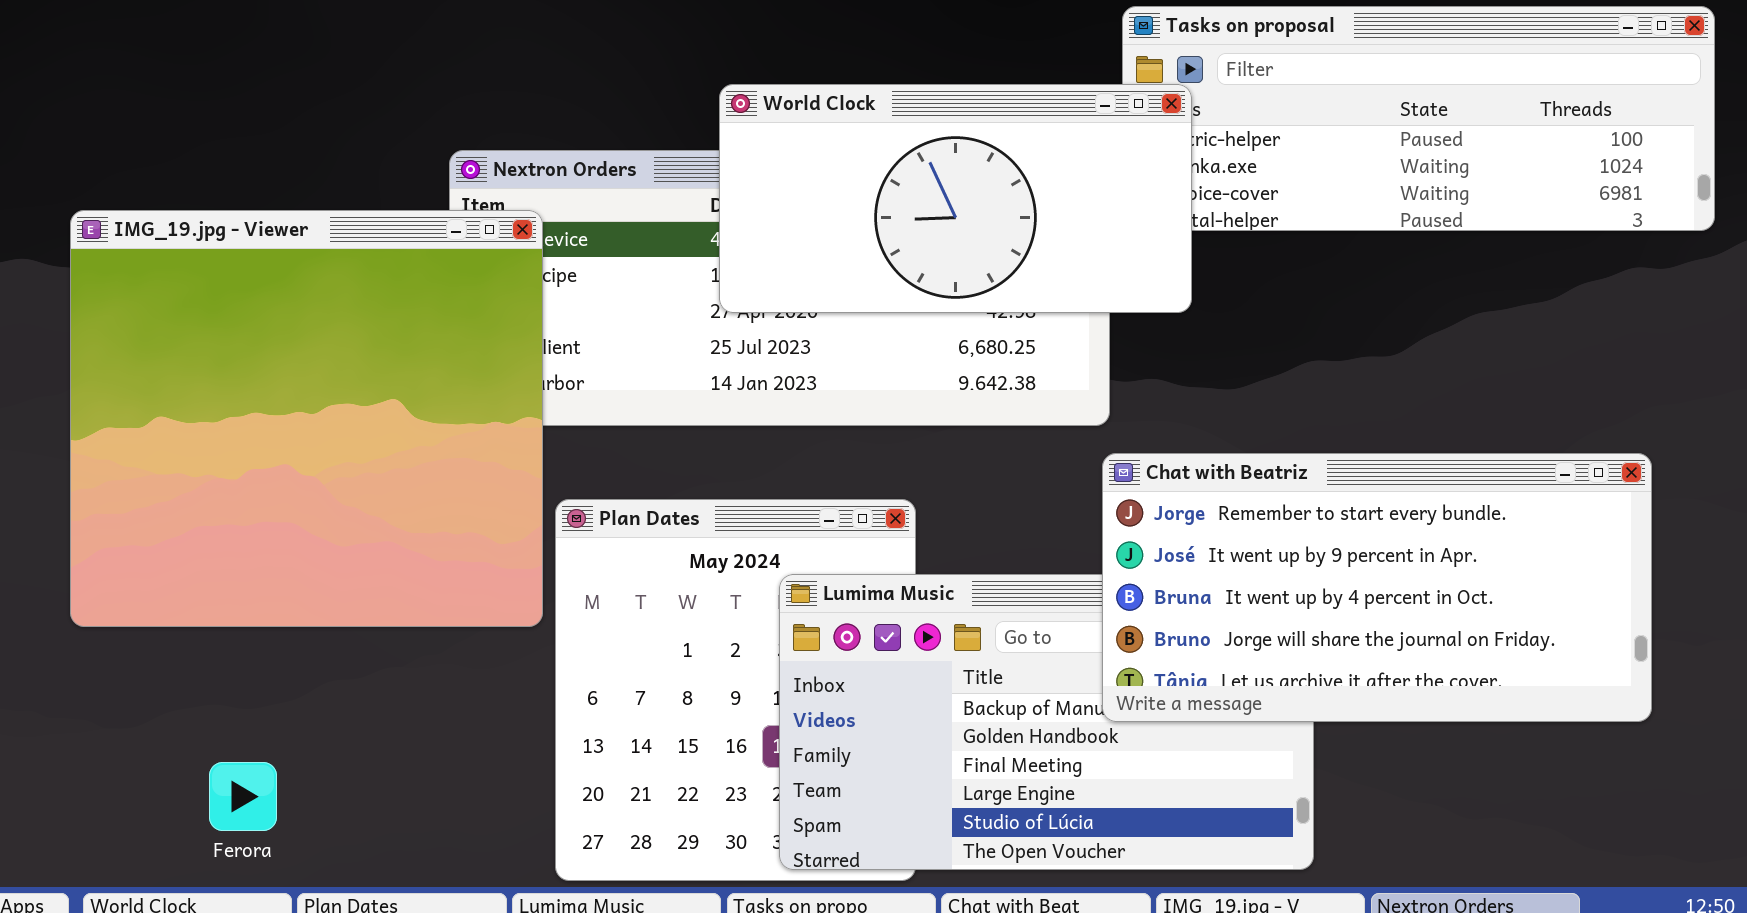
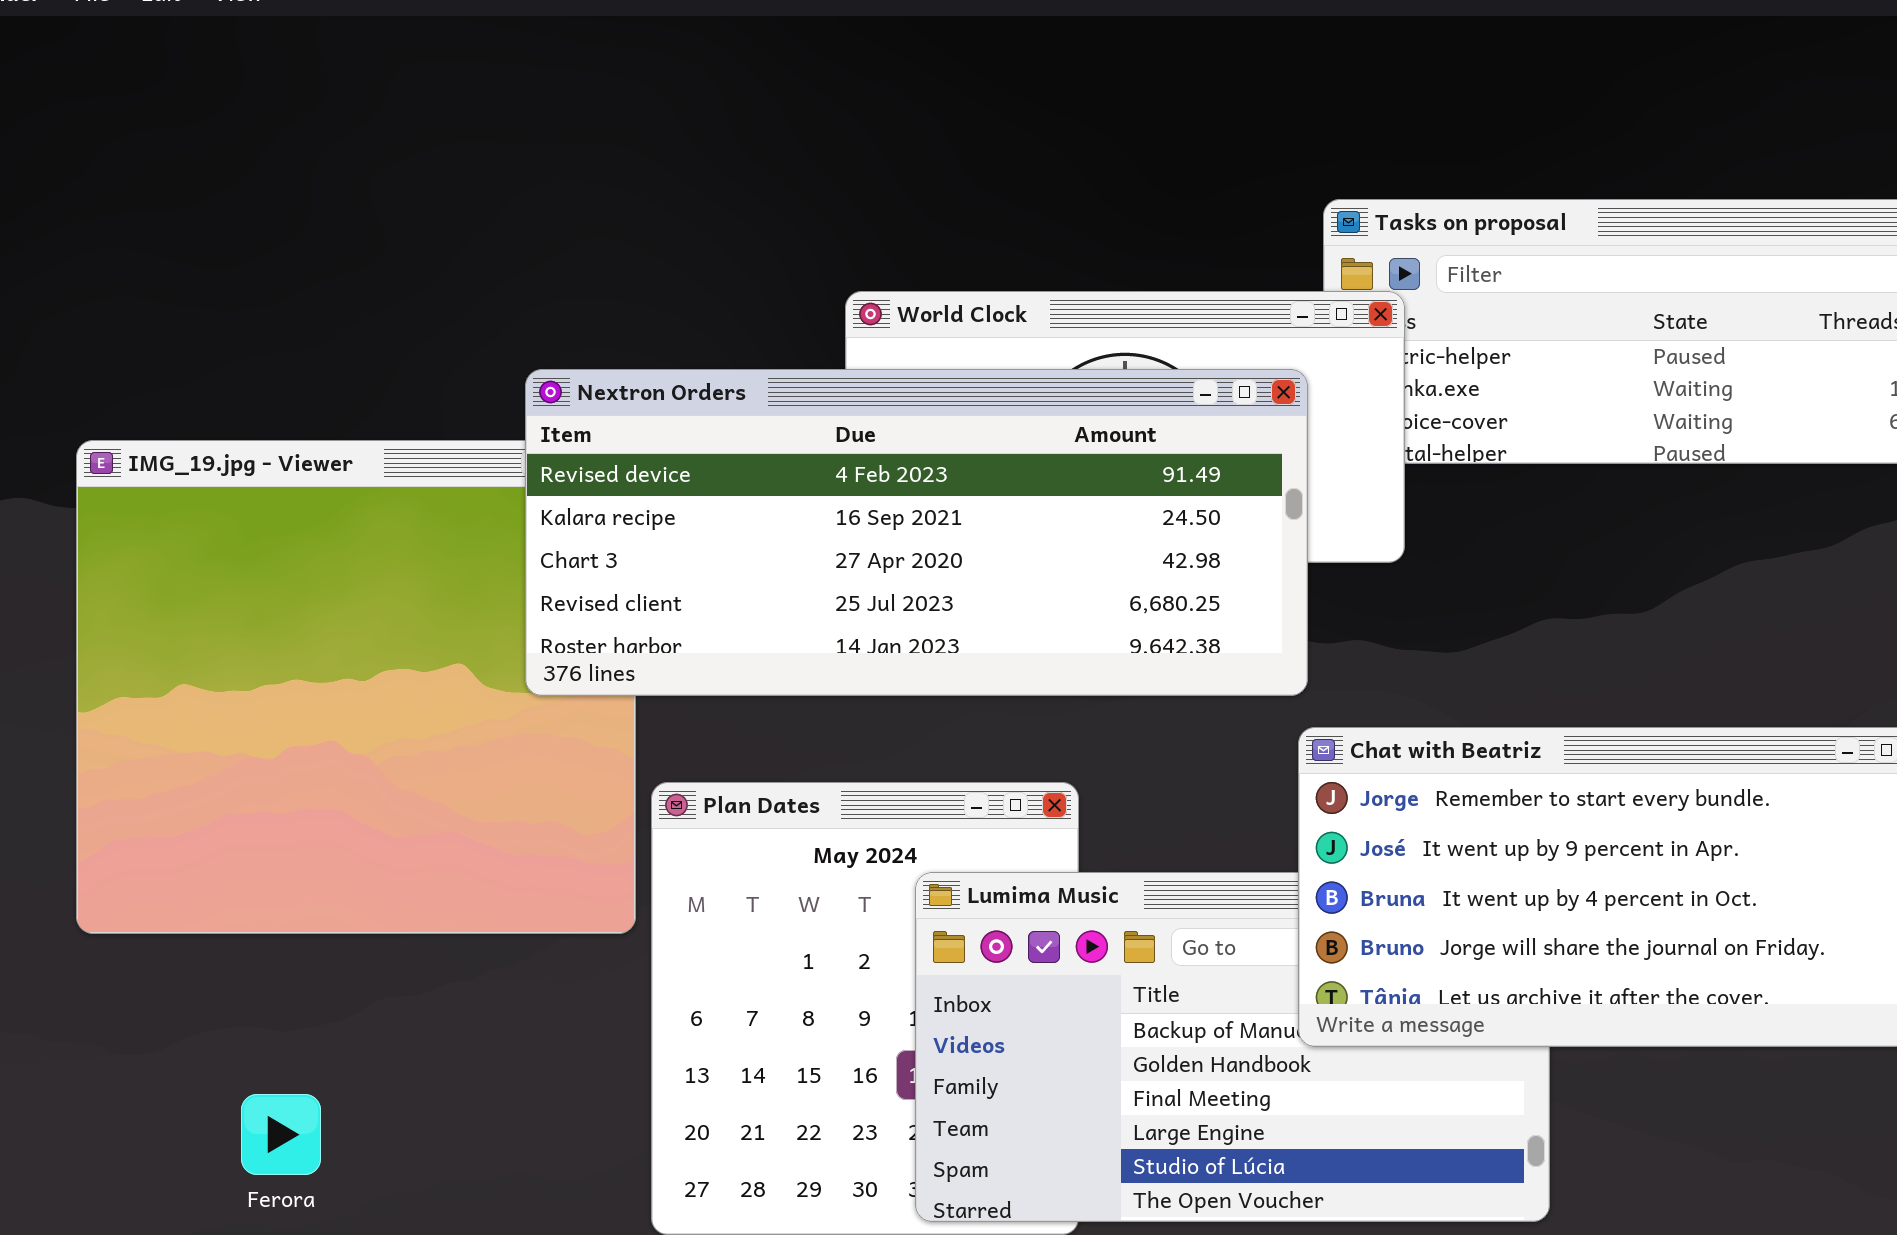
Nextron Orders: [449,150,1110,426] -> [525,369,1308,696], raised

